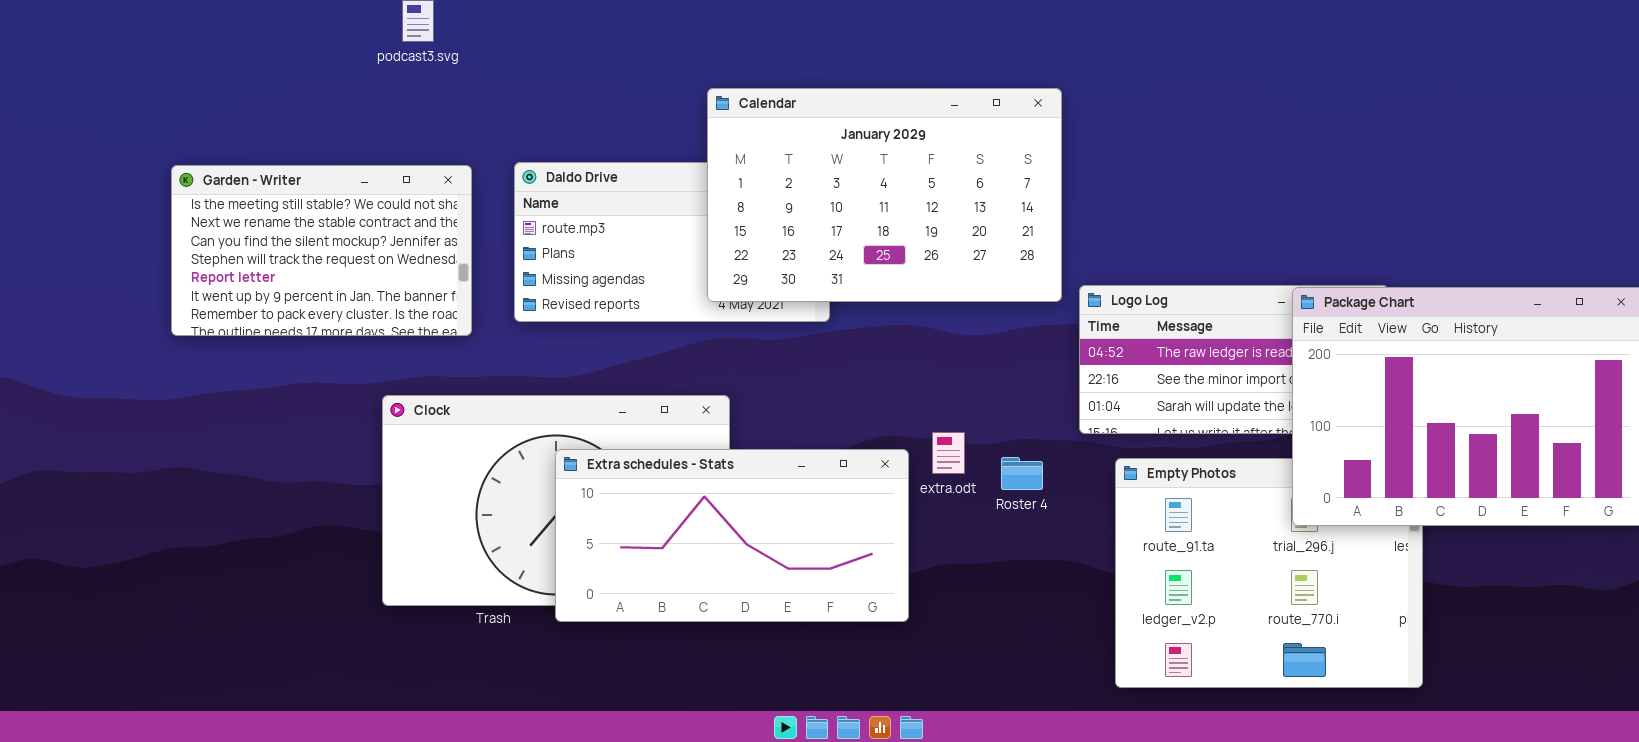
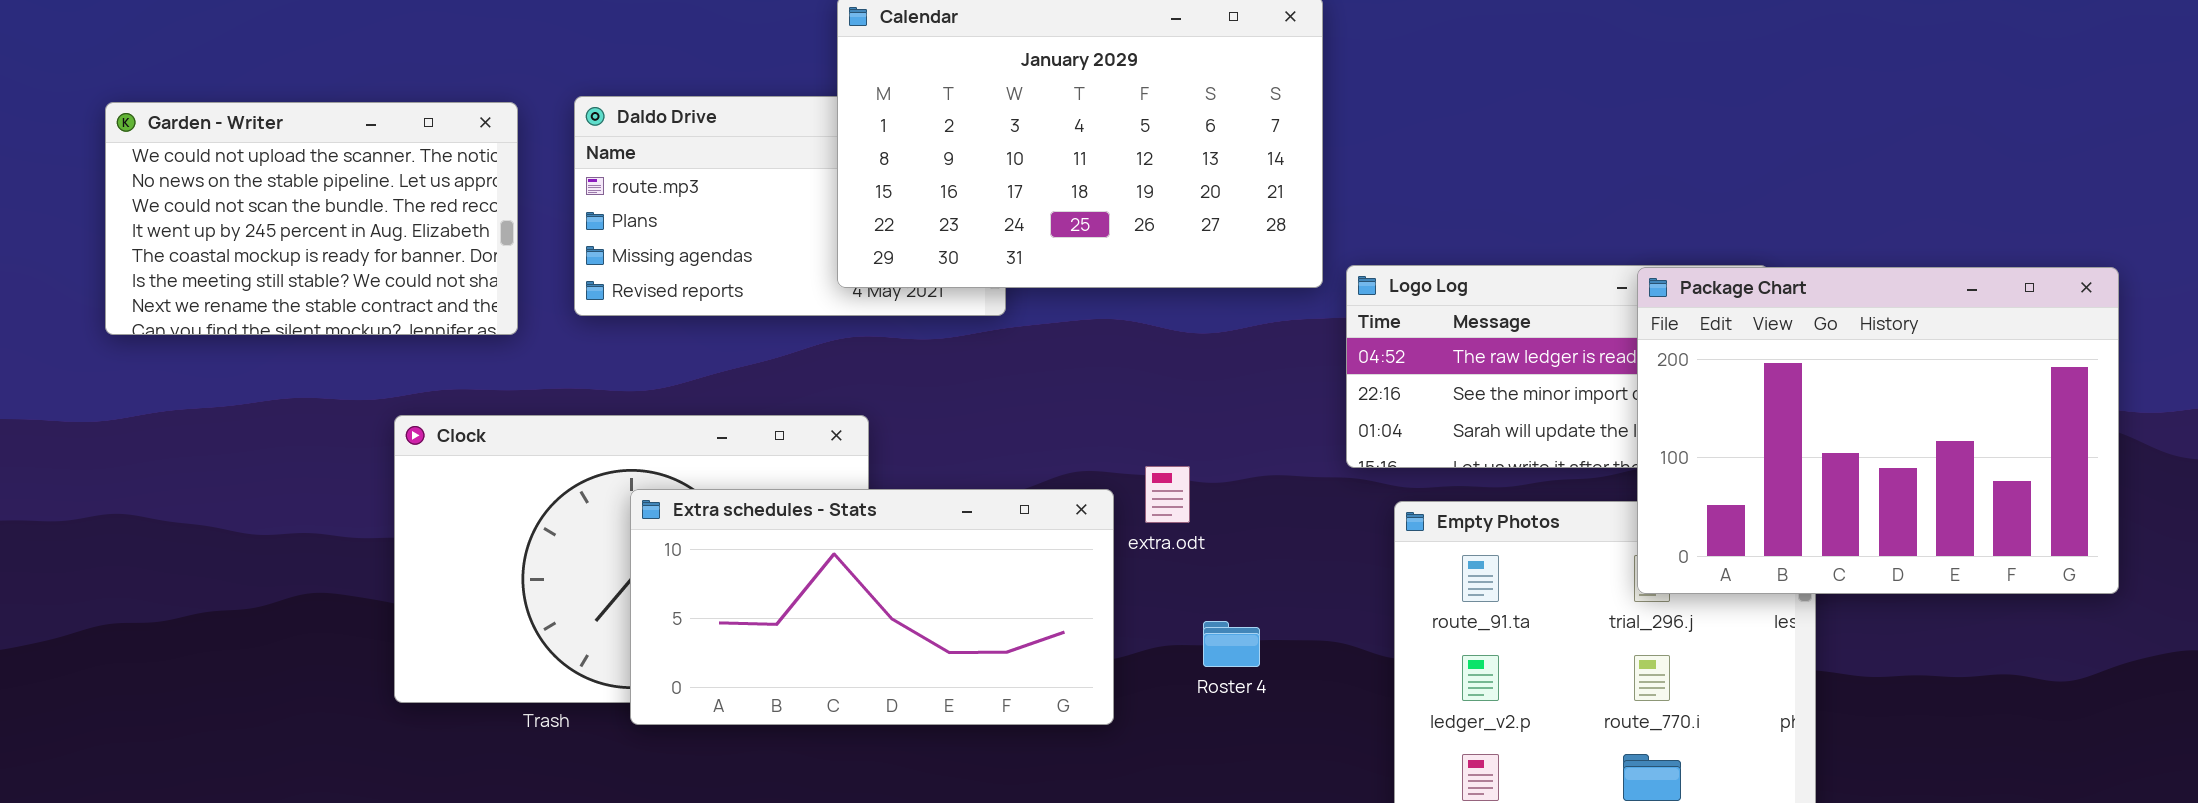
Garden - Writer: [171,165,472,336] -> [105,102,518,335], scrolled up 5 rows
Roster 4: [1001,457,1043,490] -> [1203,621,1260,667], moved

